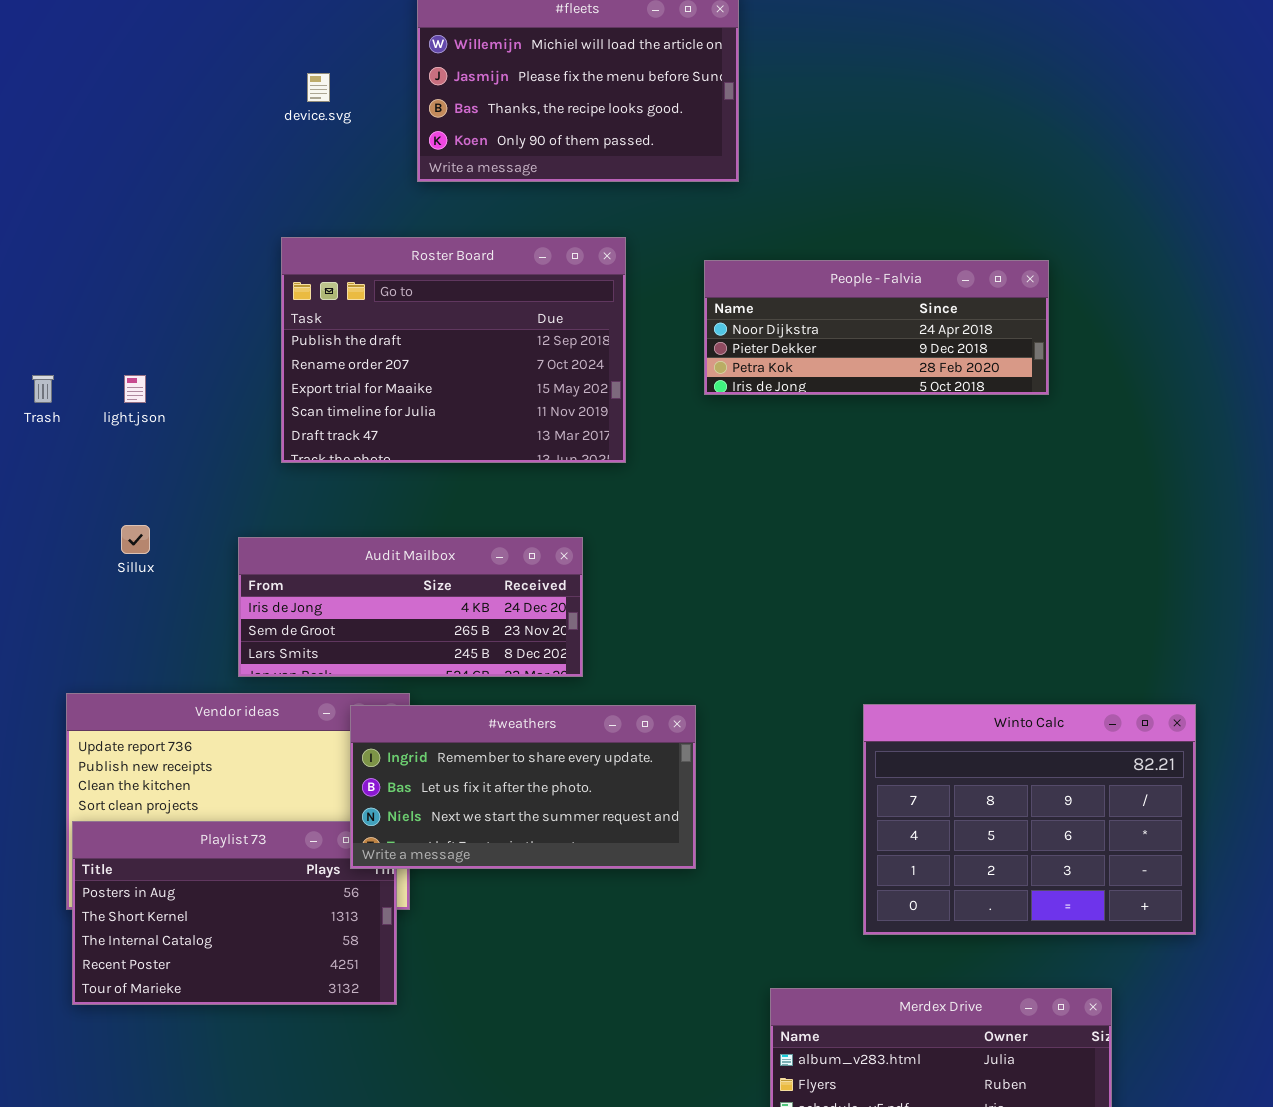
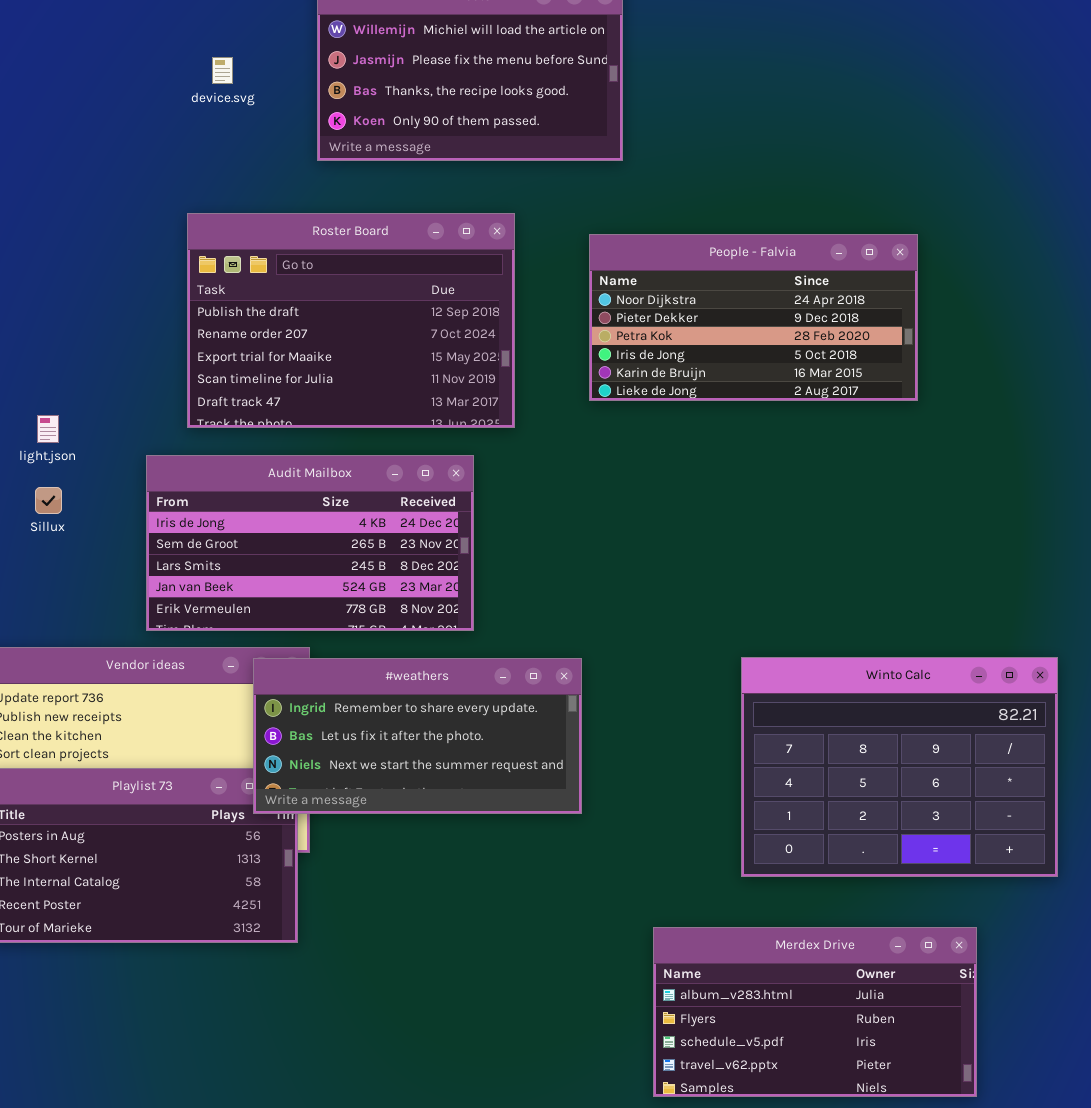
People - Falvia: [704,260,1049,395] -> [589,234,918,401], resized
light.json: [124,375,146,403] -> [37,415,59,443], moved
Audit Mailbox: [238,537,583,677] -> [146,455,474,631], resized

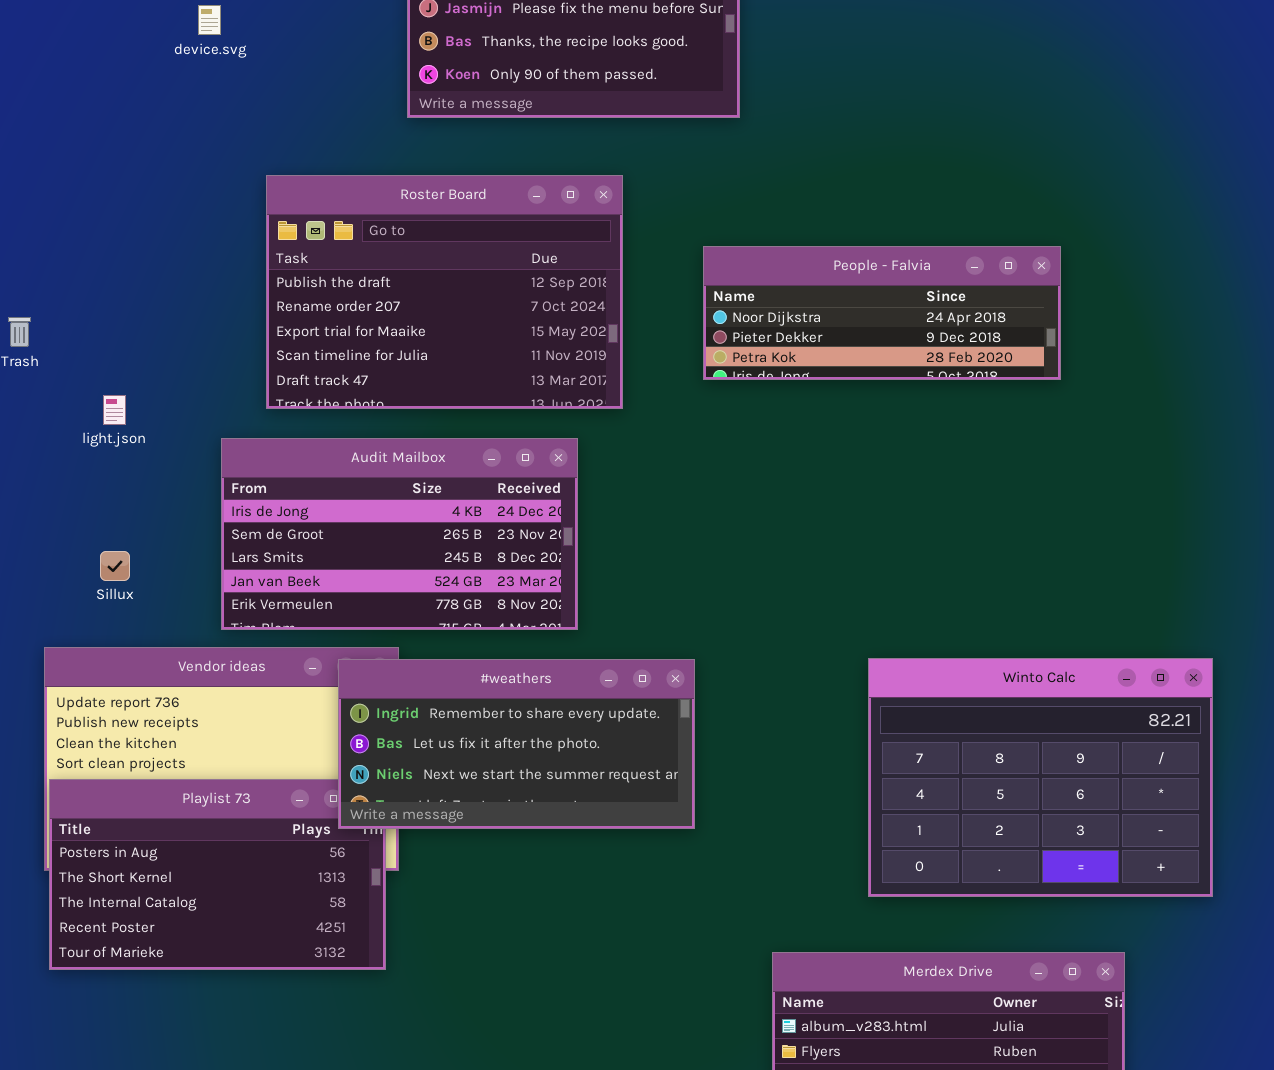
device.svg: [212,57,233,84] -> [198,5,221,35], moved
People - Falvia: [589,234,918,401] -> [703,246,1061,380], resized
Sillux: [35,487,62,514] -> [100,551,130,581], moved

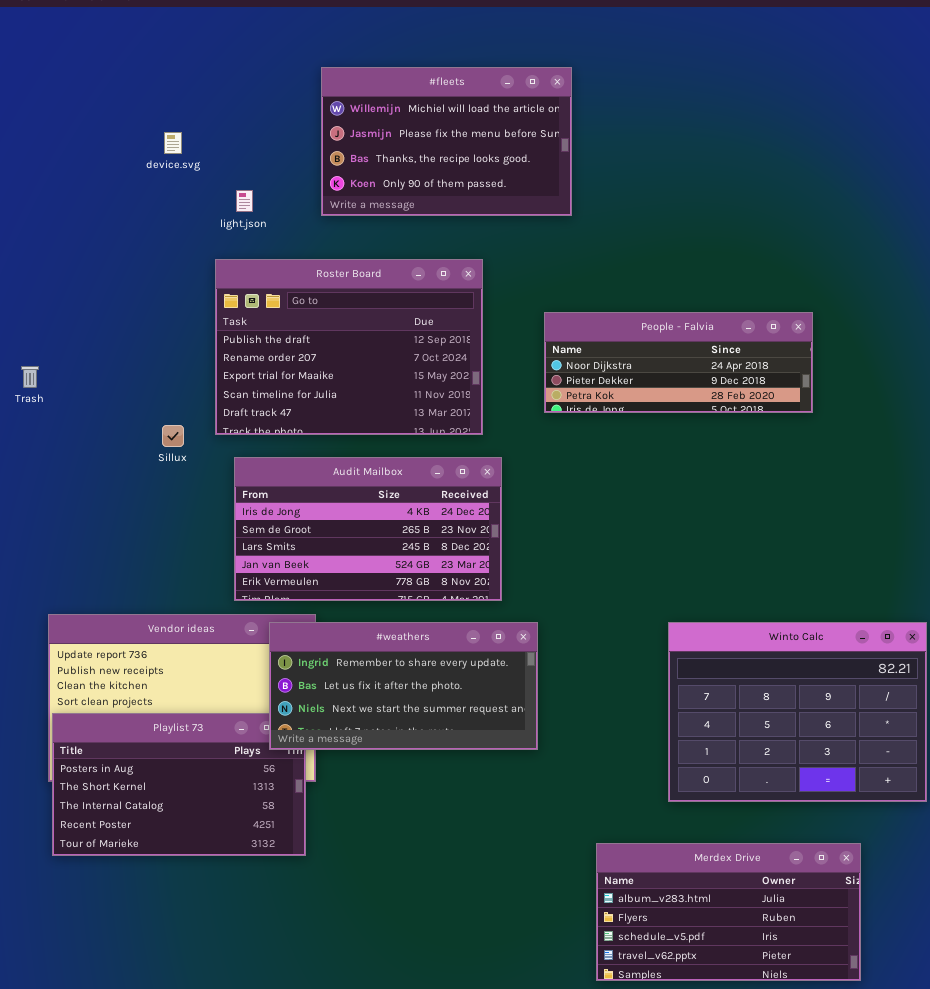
light.json: [103,395,126,425] -> [236,190,253,212], moved
Audit Mailbox: [221,438,578,630] -> [234,457,502,601], moved
Sillux: [100,551,130,581] -> [162,425,184,447], moved

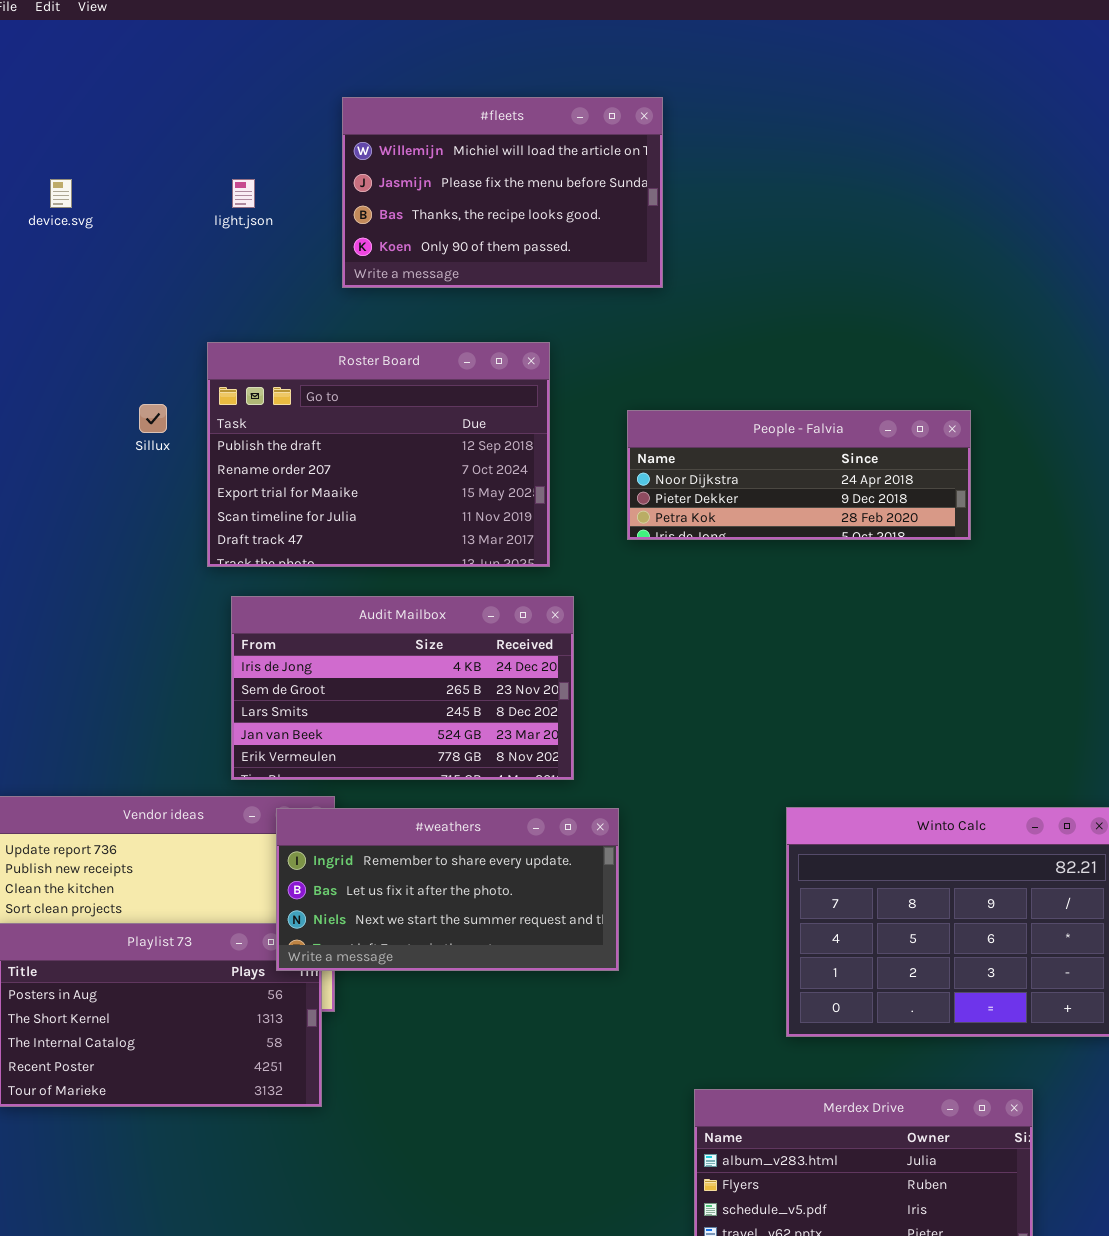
device.svg: [164,132,182,154] -> [50,179,72,208], moved
light.json: [236,190,253,212] -> [232,179,255,208], moved
Sillux: [162,425,184,447] -> [139,404,167,433], moved

